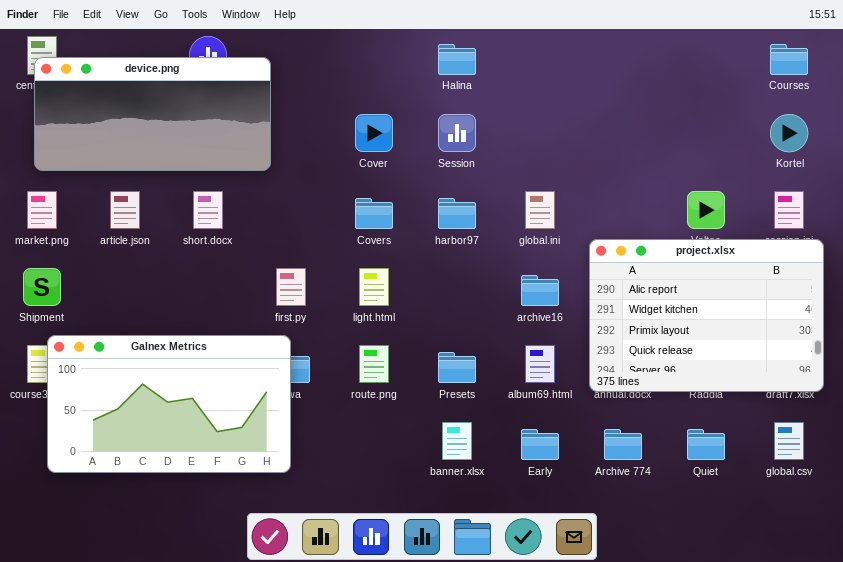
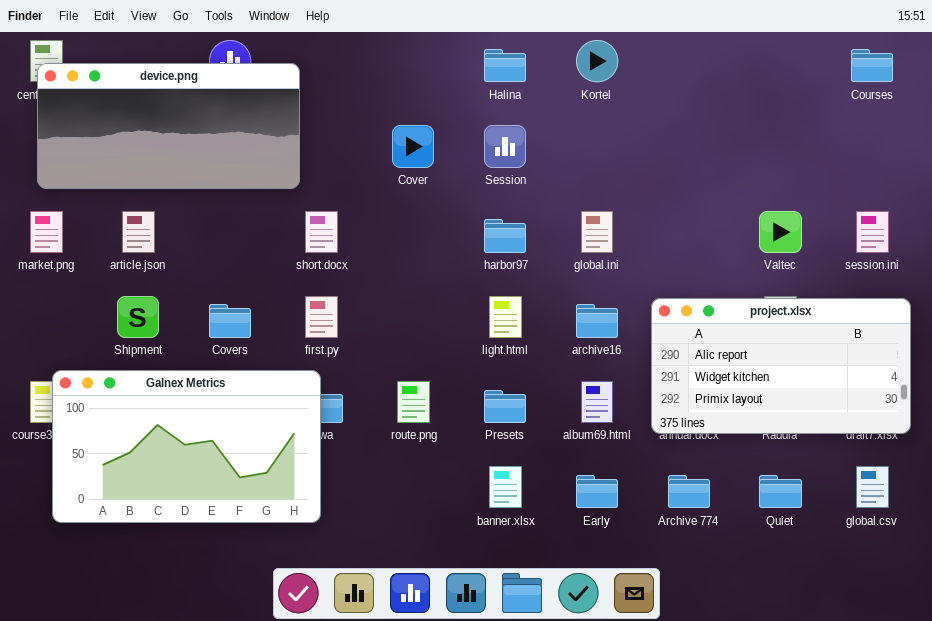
Kortel: [770,114,808,152] -> [576,40,618,82], moved
short.docx: [193,191,223,229] -> [305,211,338,253], moved
Covers: [355,198,393,229] -> [209,304,251,338], moved
project.xlsx: [589,239,824,392] -> [651,298,911,434], resized
Shipment: [23,268,61,306] -> [117,296,159,338], moved
light.html: [359,268,389,306] -> [489,296,522,338], moved

